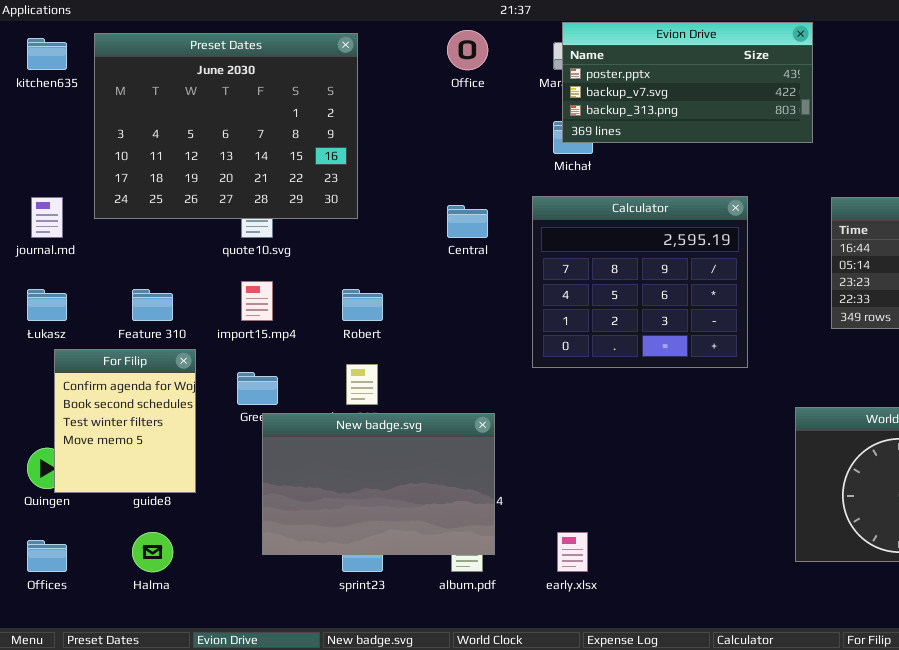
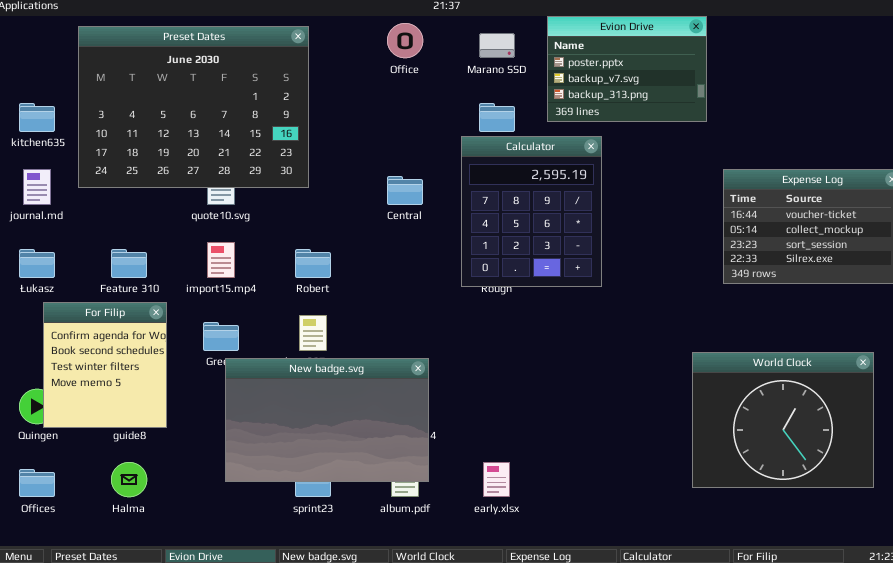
Evion Drive: [562,22,813,143] -> [547,16,707,122], resized
kitchen635: [27,38,67,70] -> [19,103,55,132], moved
Calculator: [532,196,748,368] -> [461,136,602,287], moved, resized

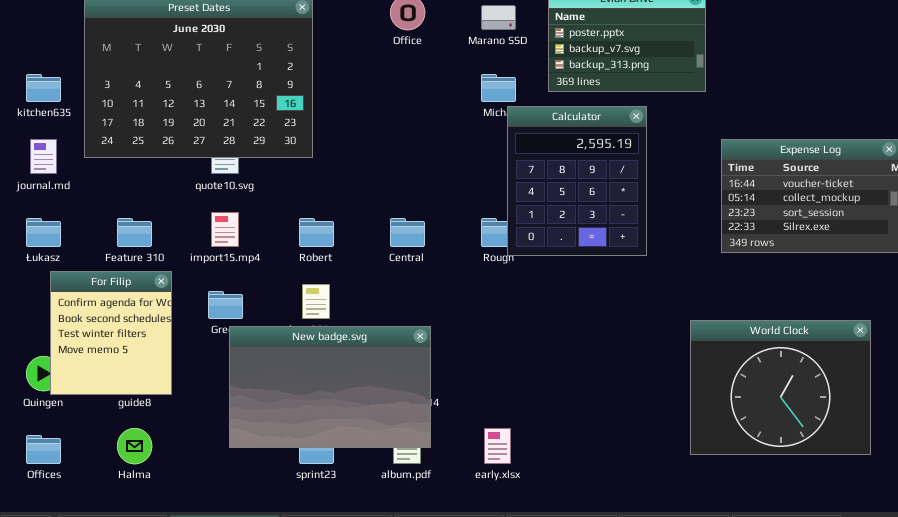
Calculator: [461,136,602,287] -> [507,106,647,256], moved
Central: [387,176,423,205] -> [390,218,425,247], moved

